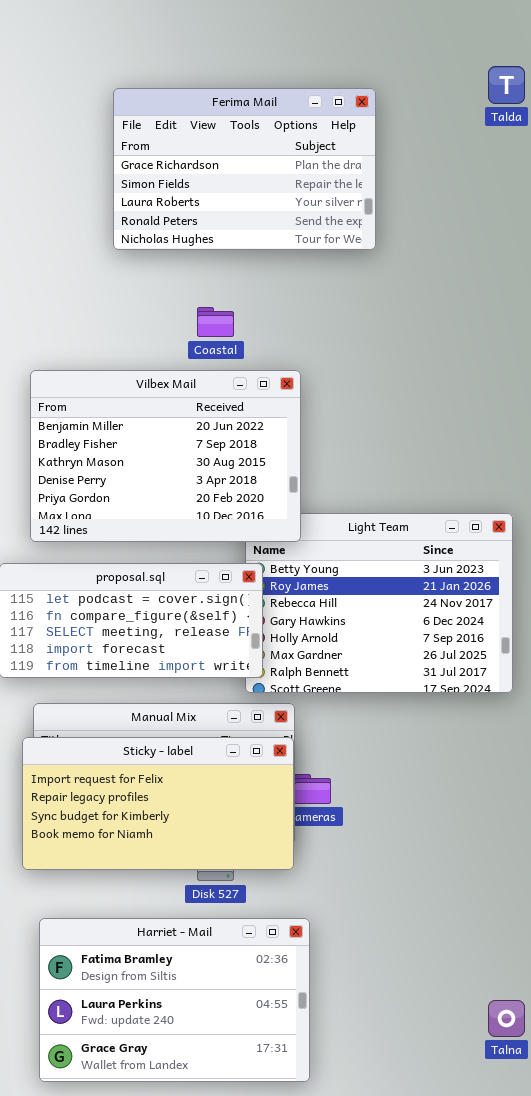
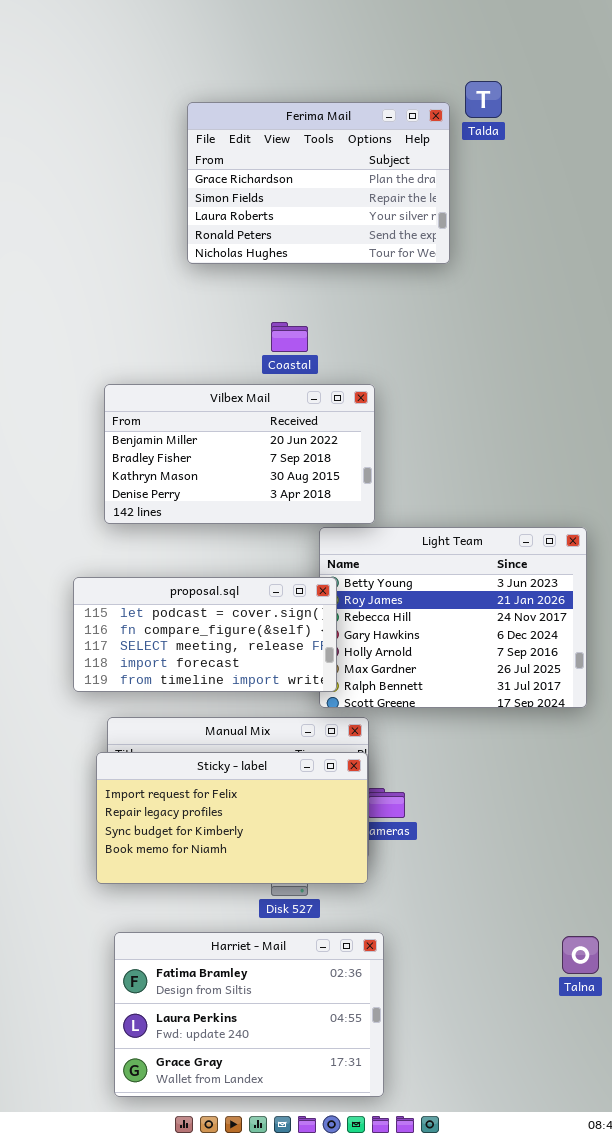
Talda: [488,66,525,104] -> [465,81,502,118], moved
Vilbex Mail: [30,370,301,542] -> [104,384,375,524], resized
Talna: [488,1000,525,1037] -> [562,936,599,974], moved

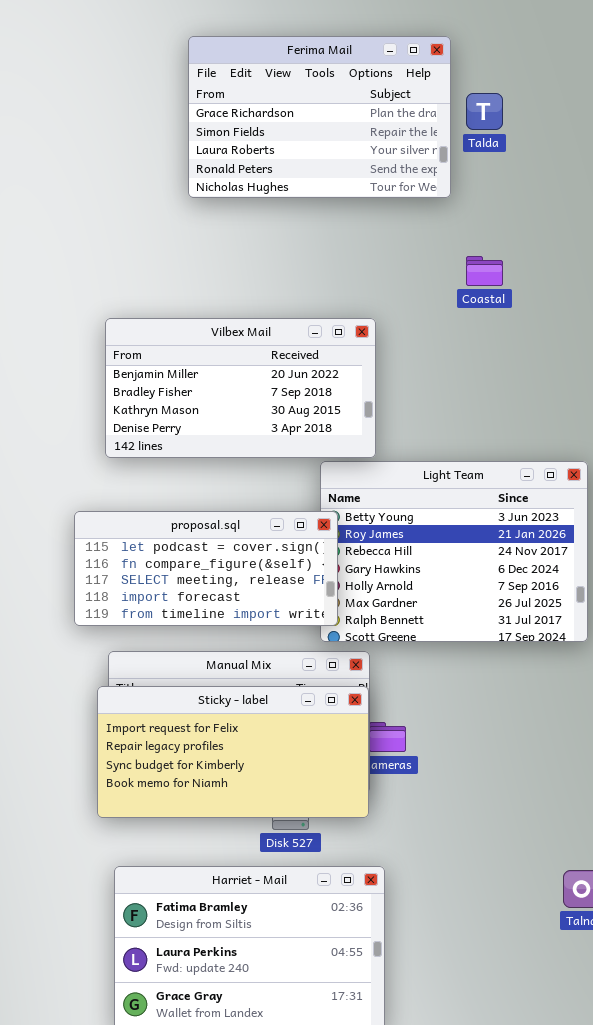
Talda: [465,81,502,118] -> [466,93,503,130], moved
Coastal: [271,322,308,352] -> [466,256,503,286], moved

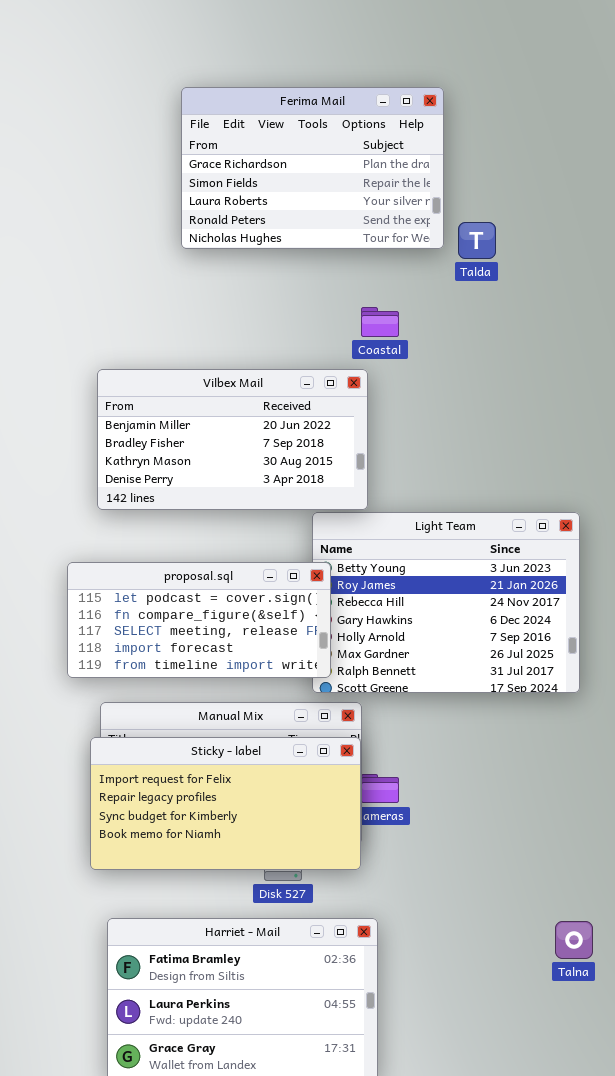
Talda: [466,93,503,130] -> [458,222,496,259], moved
Coastal: [466,256,503,286] -> [361,307,399,337], moved

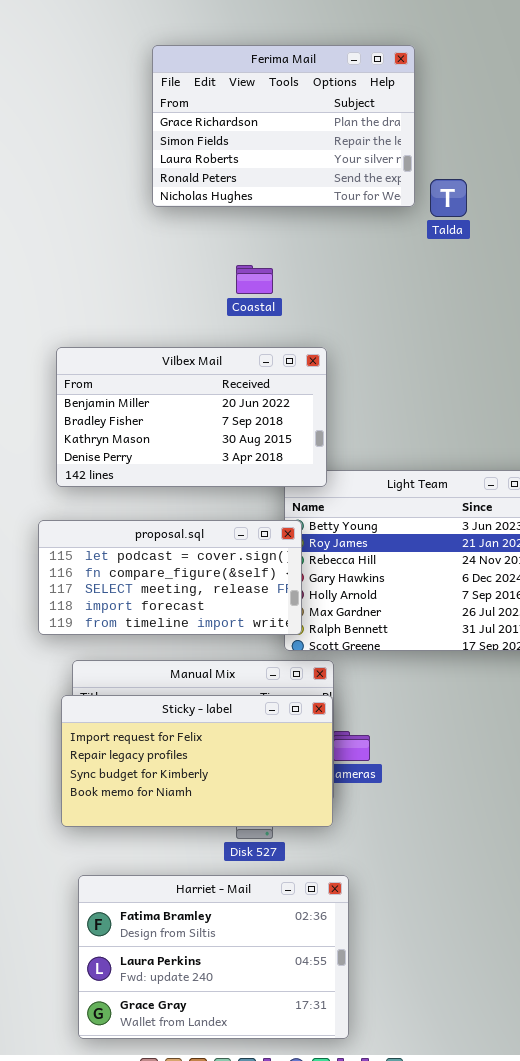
Coastal: [361,307,399,337] -> [236,265,273,294], moved
Vilbex Mail: [97,369,368,510] -> [56,347,327,487], moved

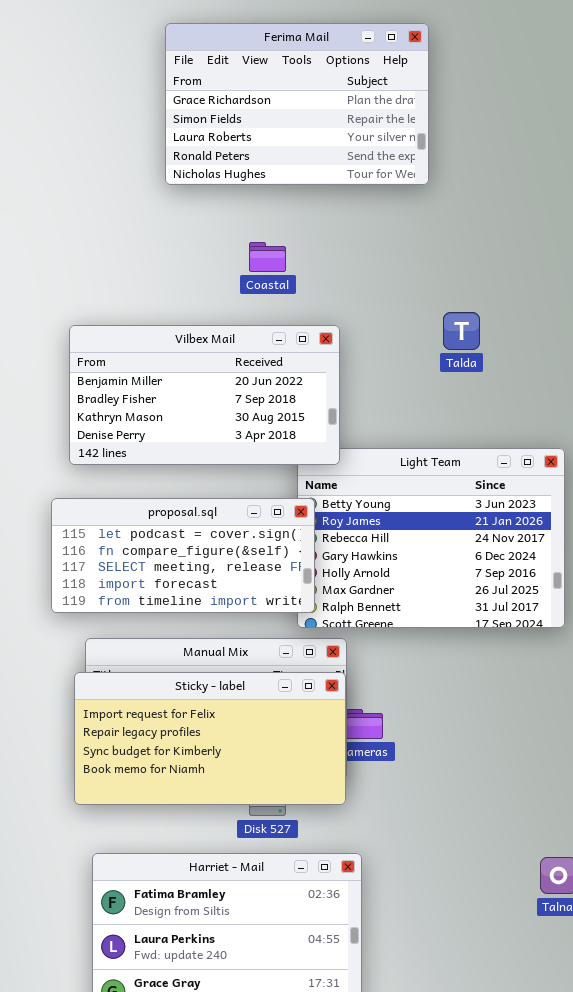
Talda: [430,179,467,217] -> [443,312,480,350], moved

